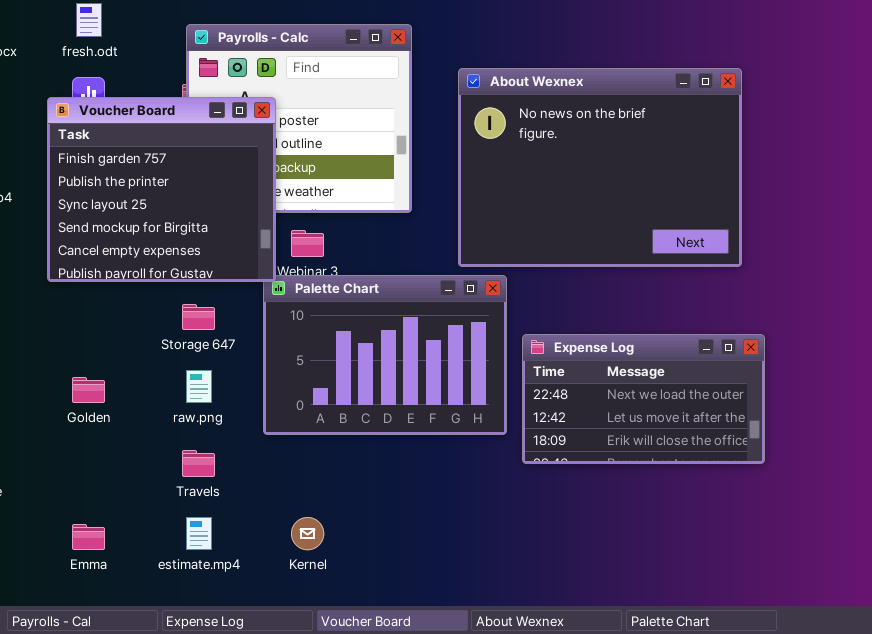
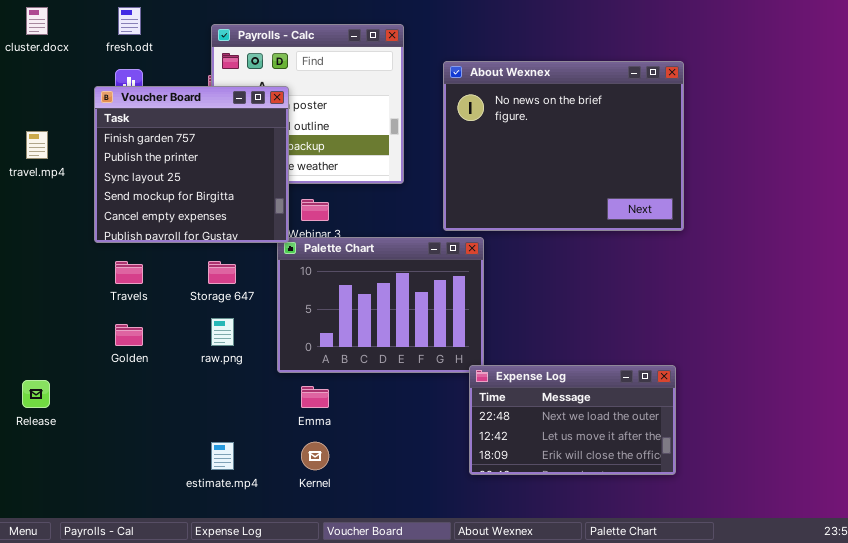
Expense Log: [522,334,765,464] -> [469,365,676,475], moved
Travels: [182,450,215,477] -> [115,261,143,284], moved
Emma: [72,524,105,550] -> [301,386,329,408], moved

